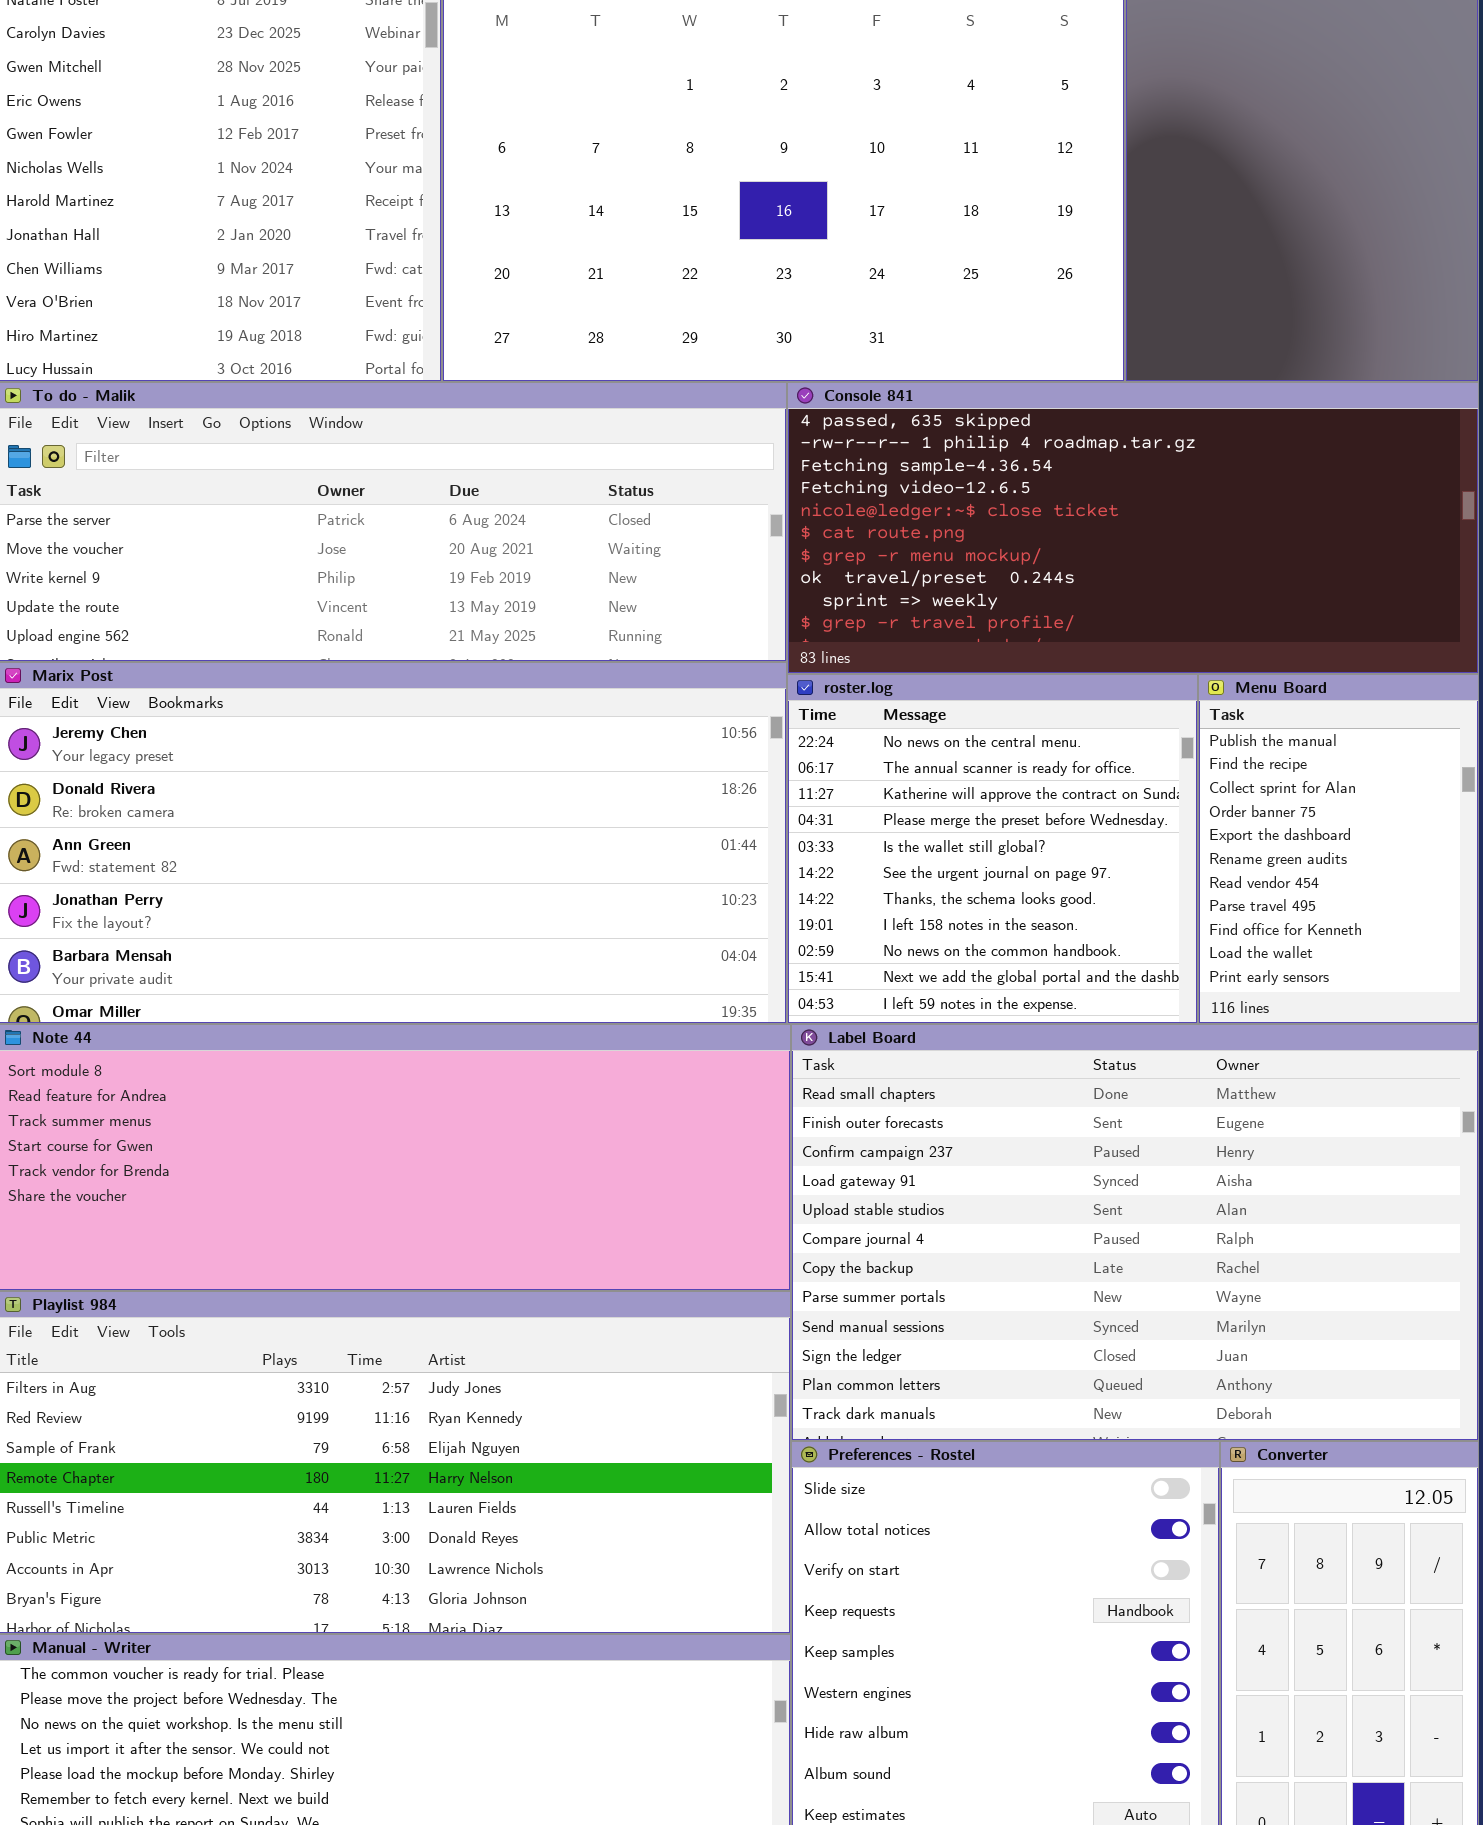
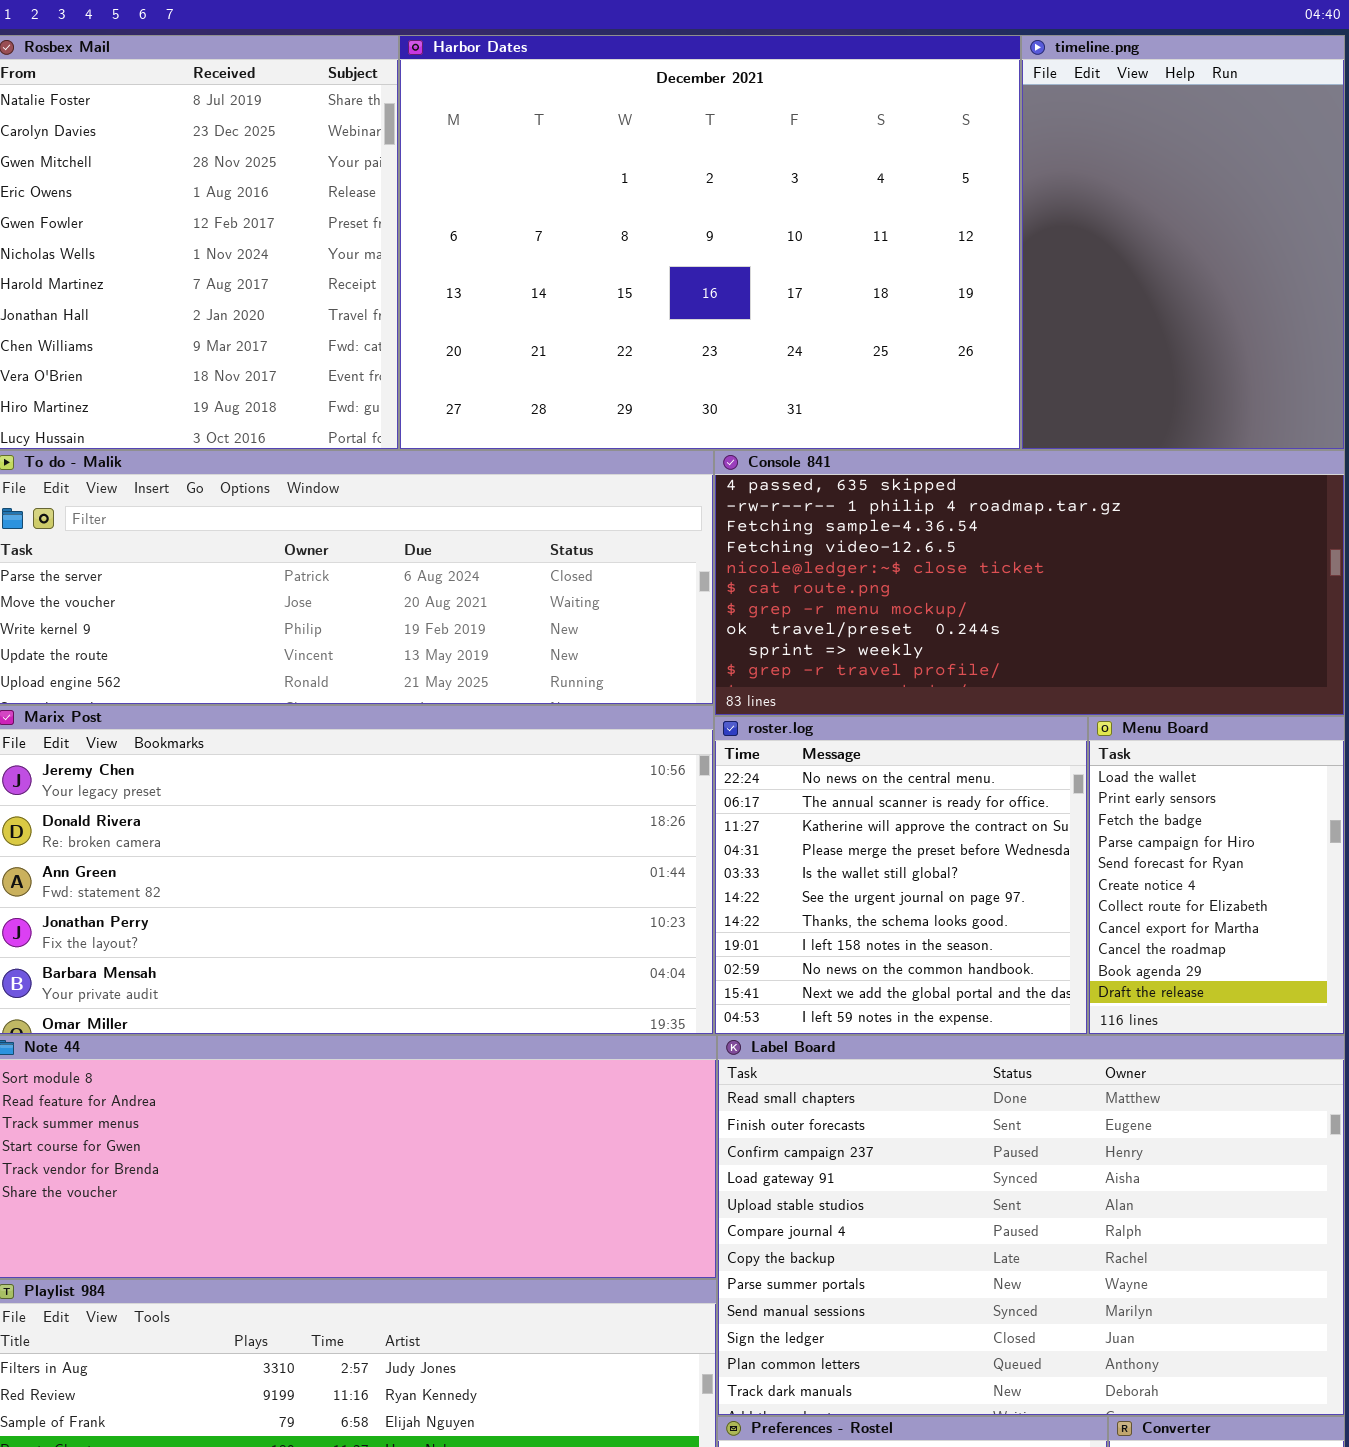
Menu Board: [1198,674,1479,1024] -> [1088,716,1345,1035], scrolled down 9 rows

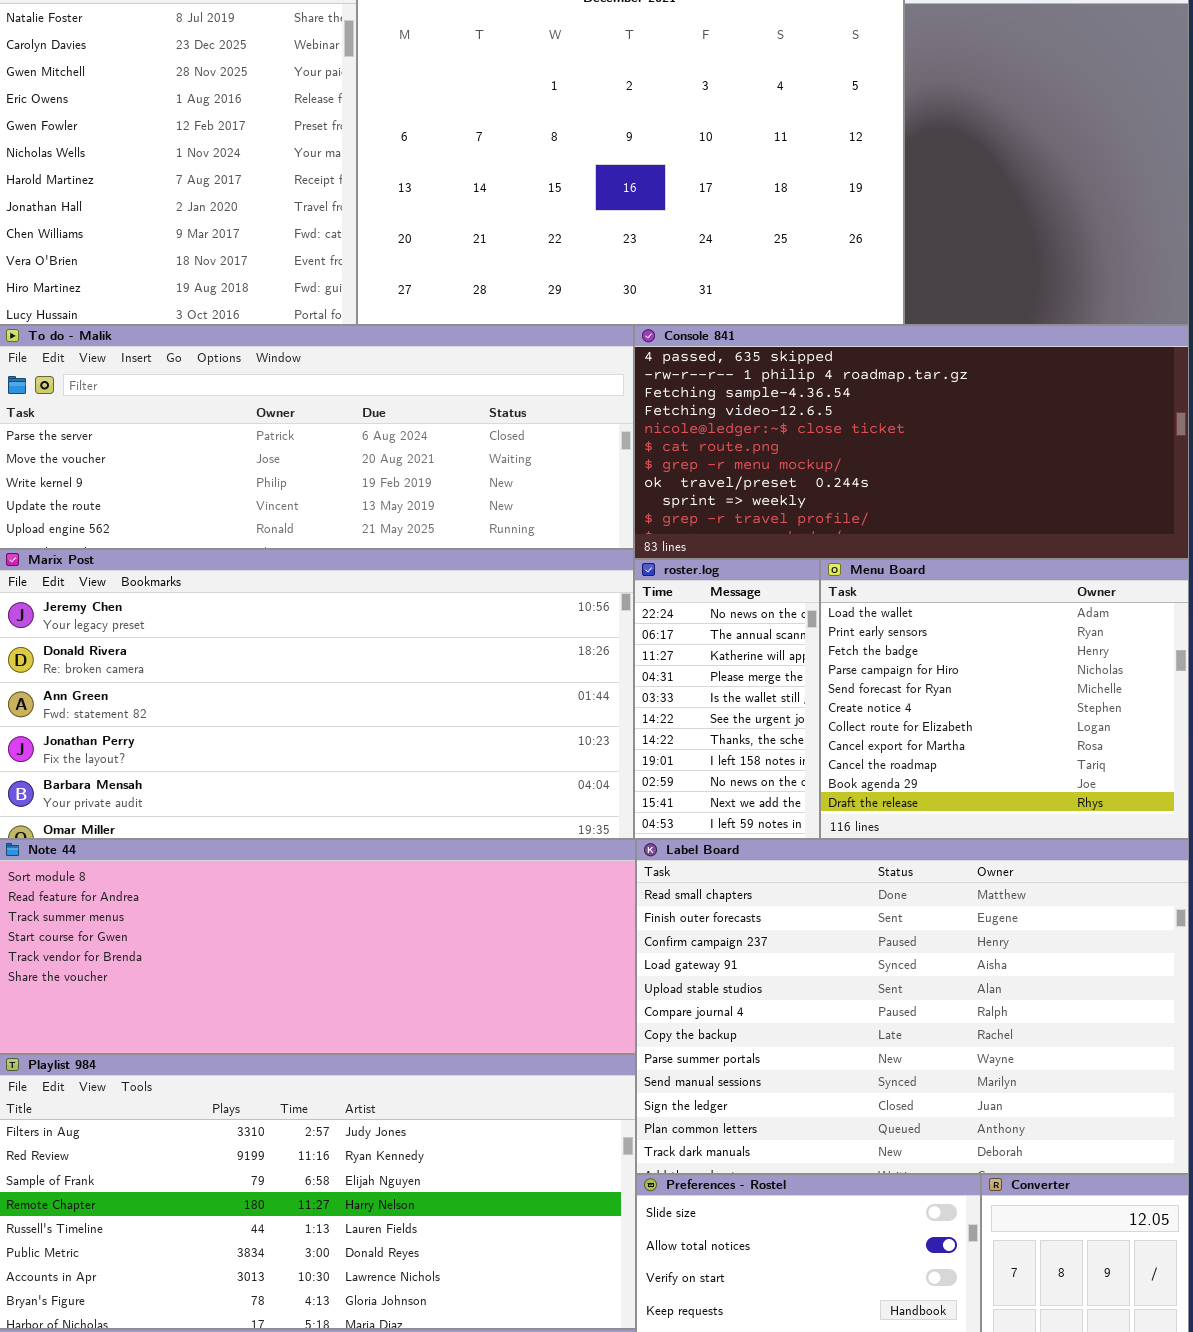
roster.log: [714,716,1088,1035] -> [634,559,820,839], resized
Menu Board: [1088,716,1345,1035] -> [820,559,1189,839], resized

